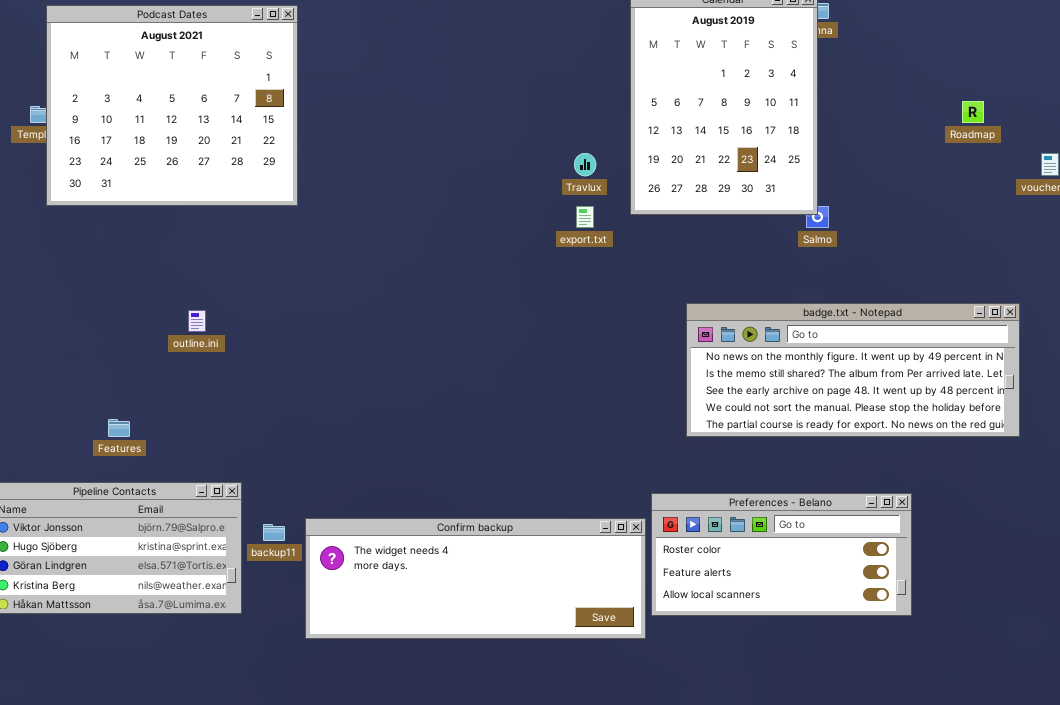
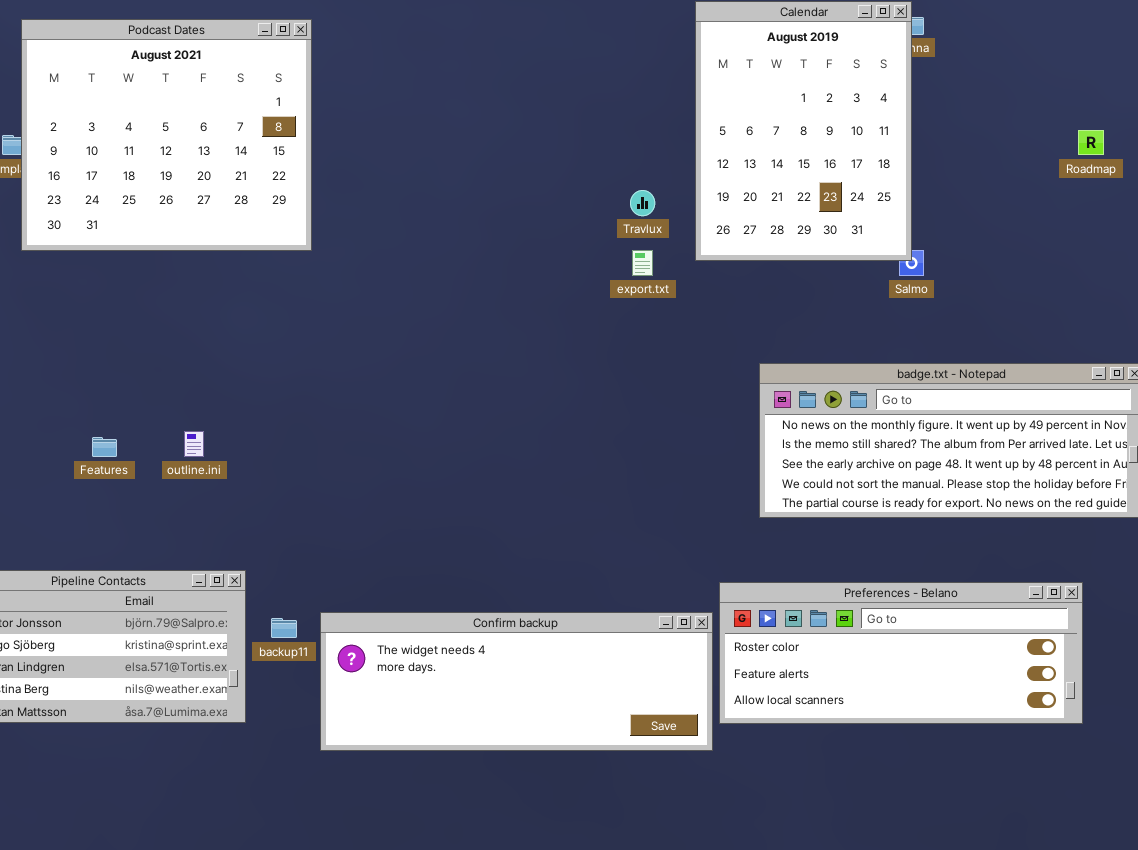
outline.ini: [188,310,206,332] -> [184,431,204,457], moved
Features: [108,419,130,437] -> [92,437,117,457], moved
Preferences - Belano: [651,493,912,616] -> [719,582,1083,724], resized

